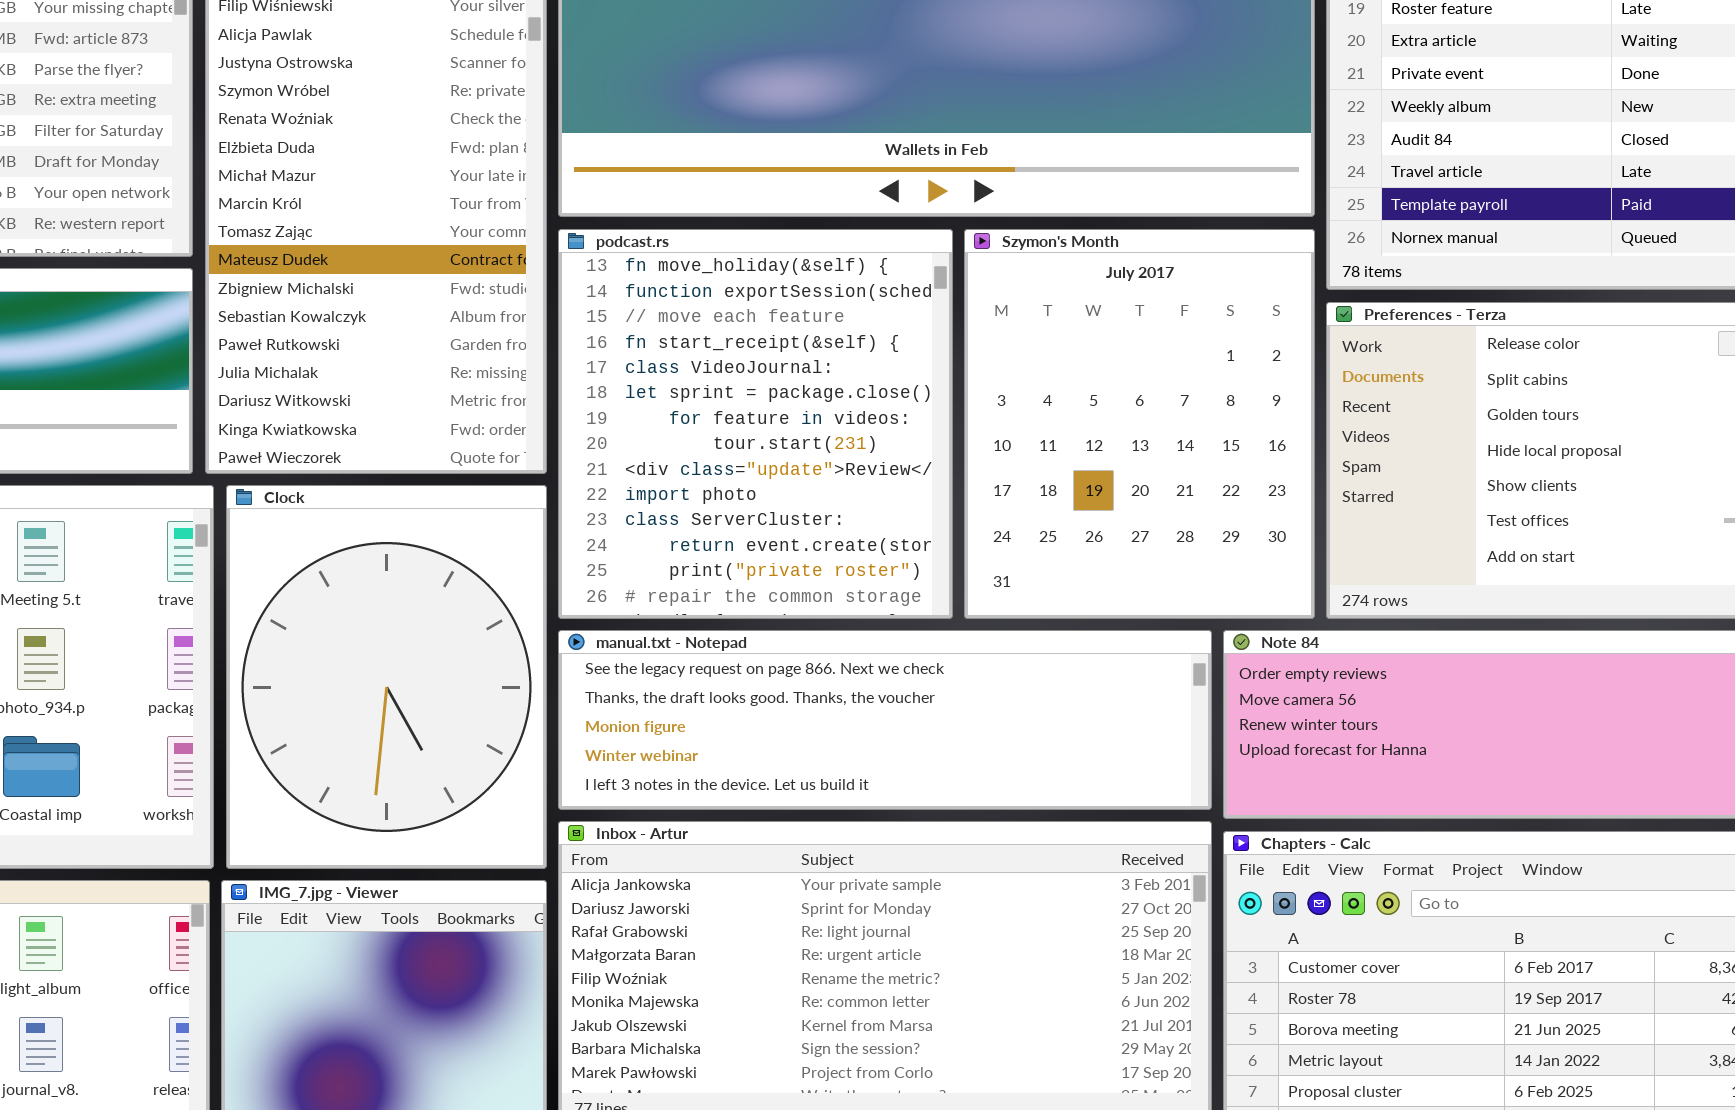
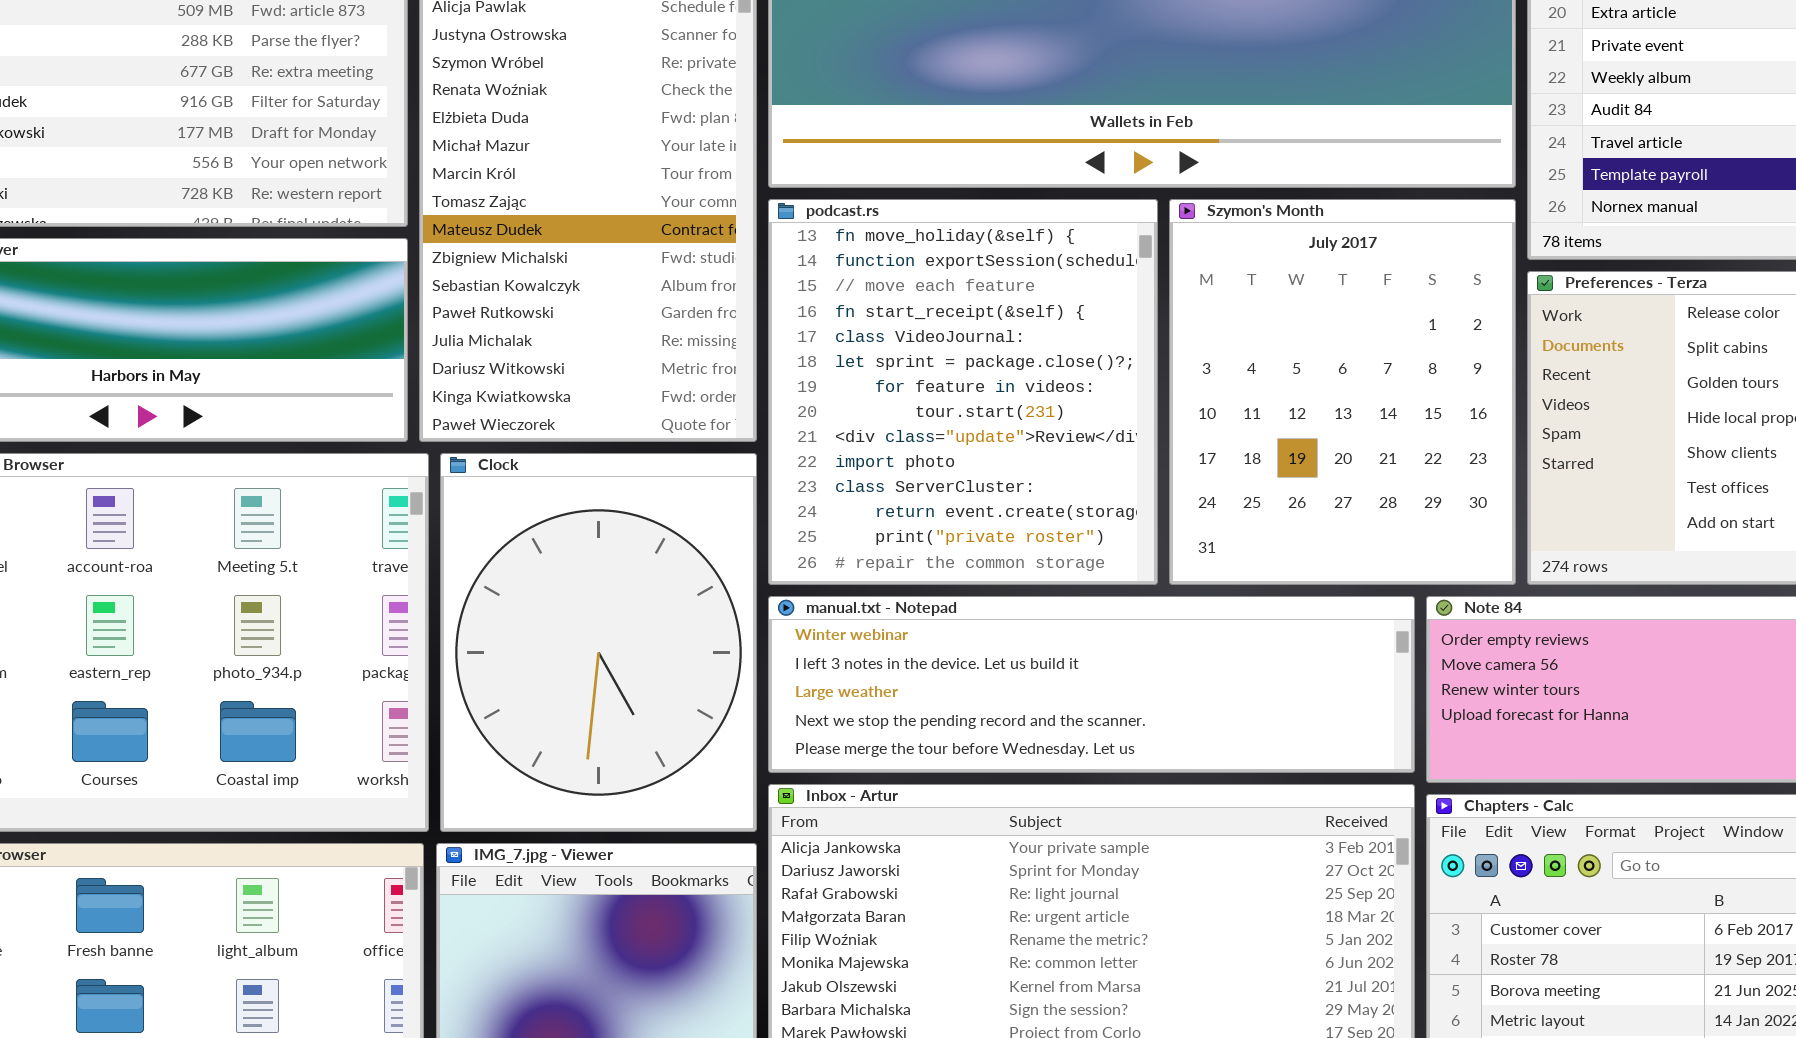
manual.txt - Notepad: [558,630,1212,810] -> [768,596,1415,773], scrolled down 3 rows

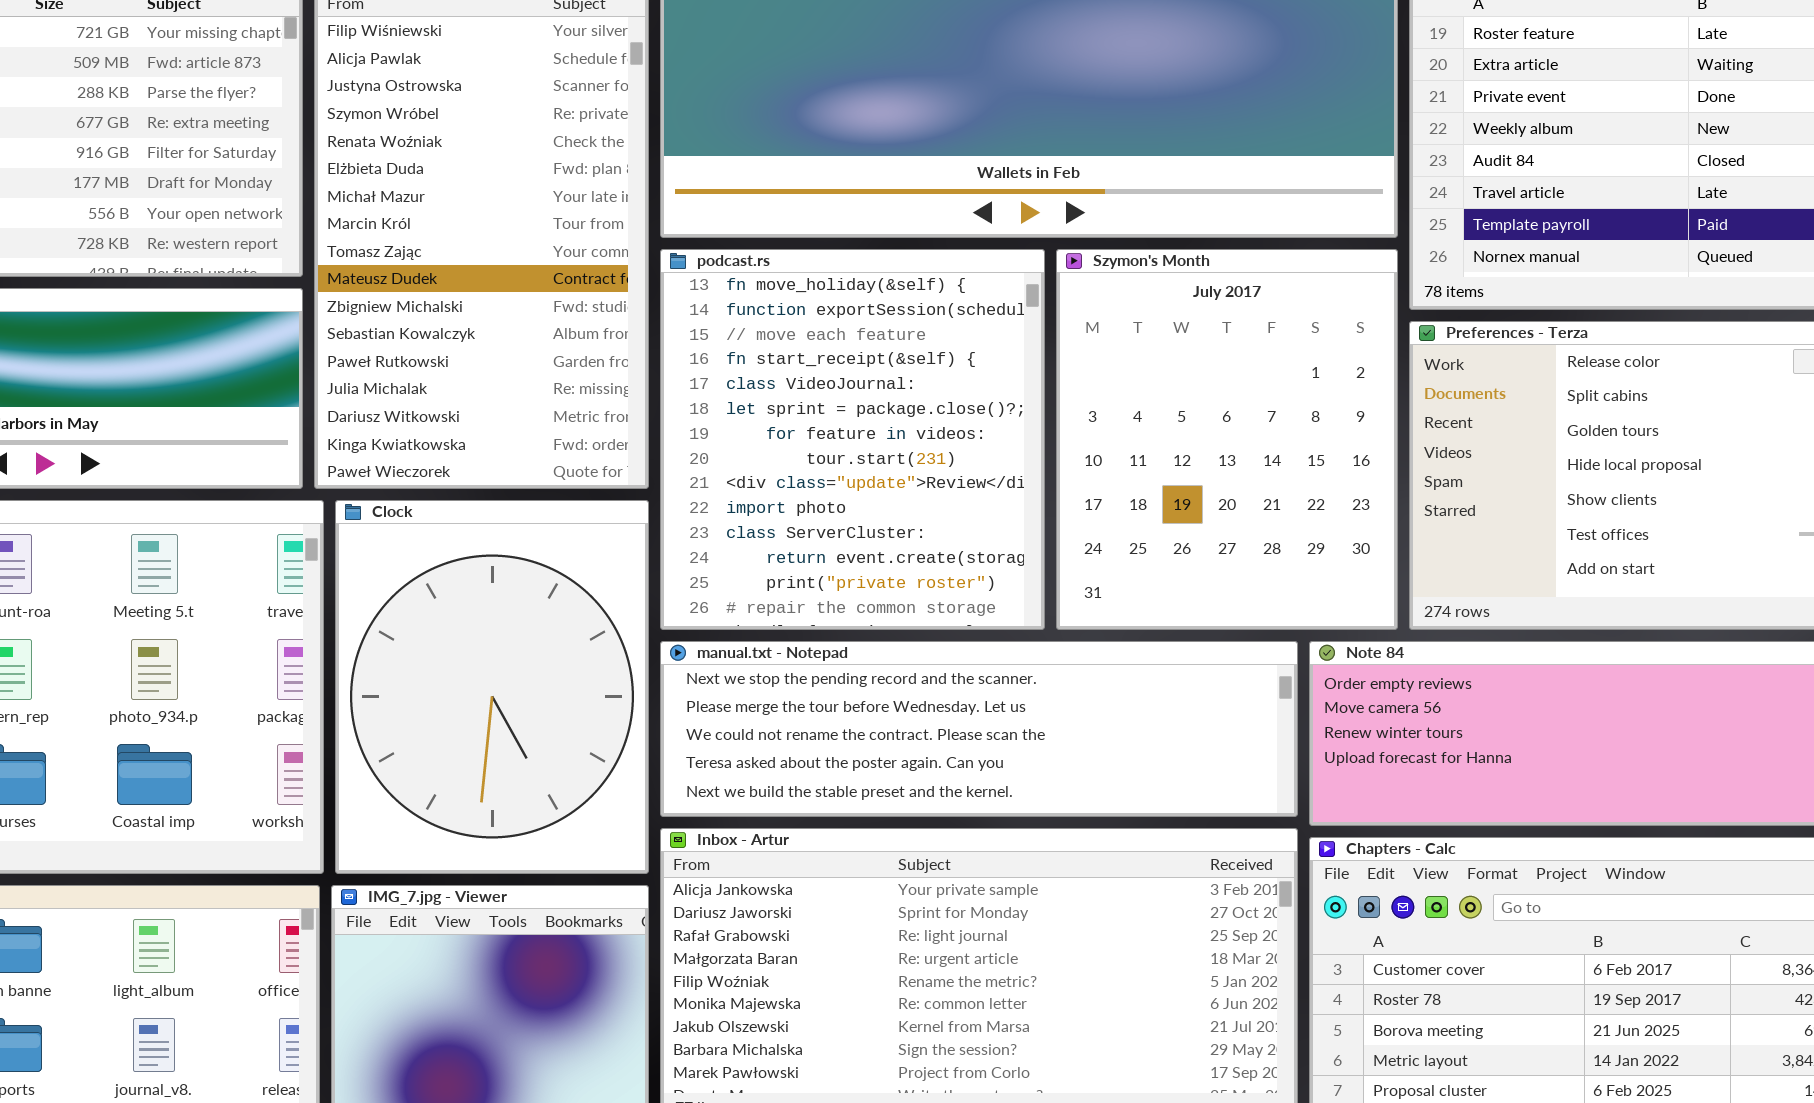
manual.txt - Notepad: [768,596,1415,773] -> [660,641,1298,817], scrolled down 3 rows

